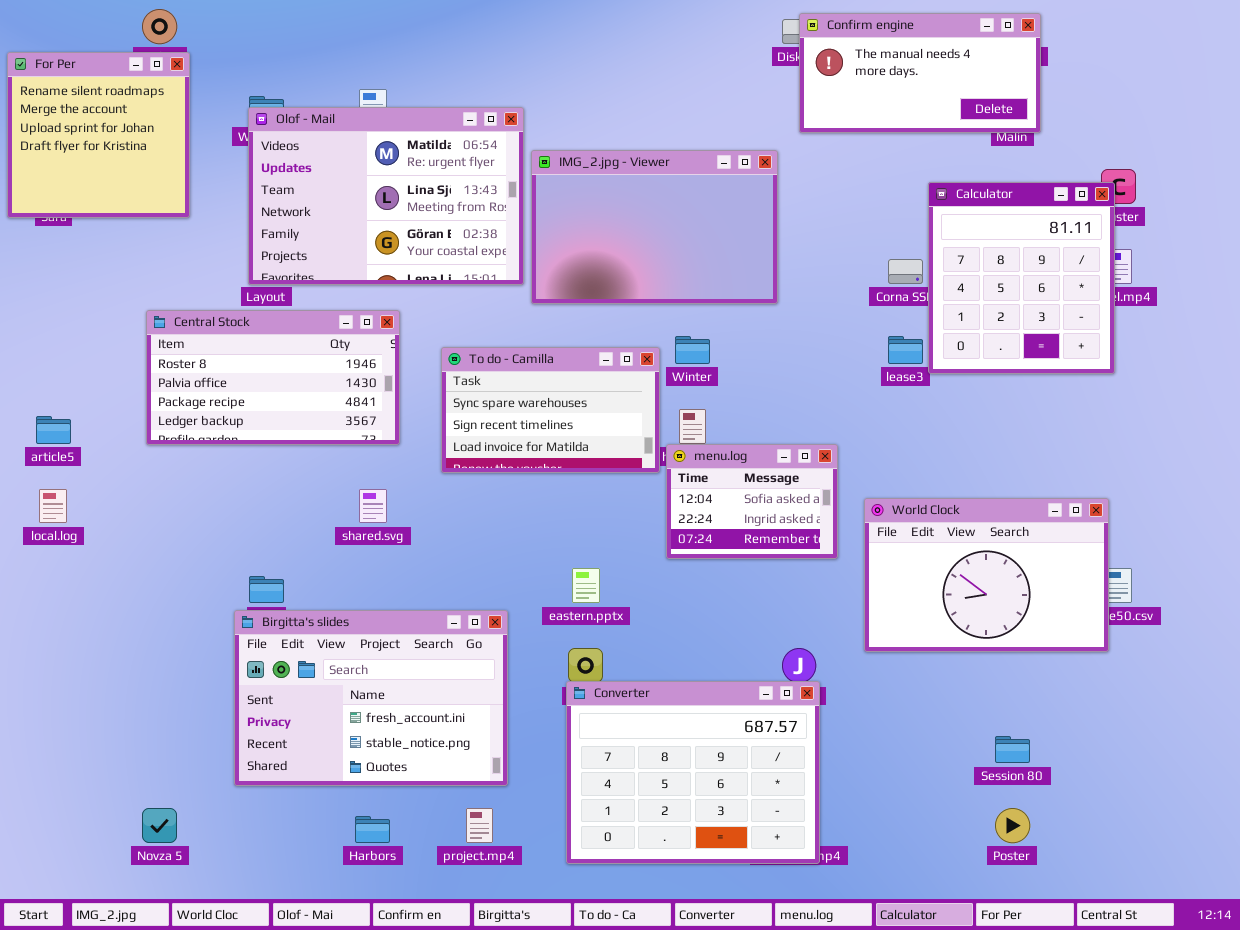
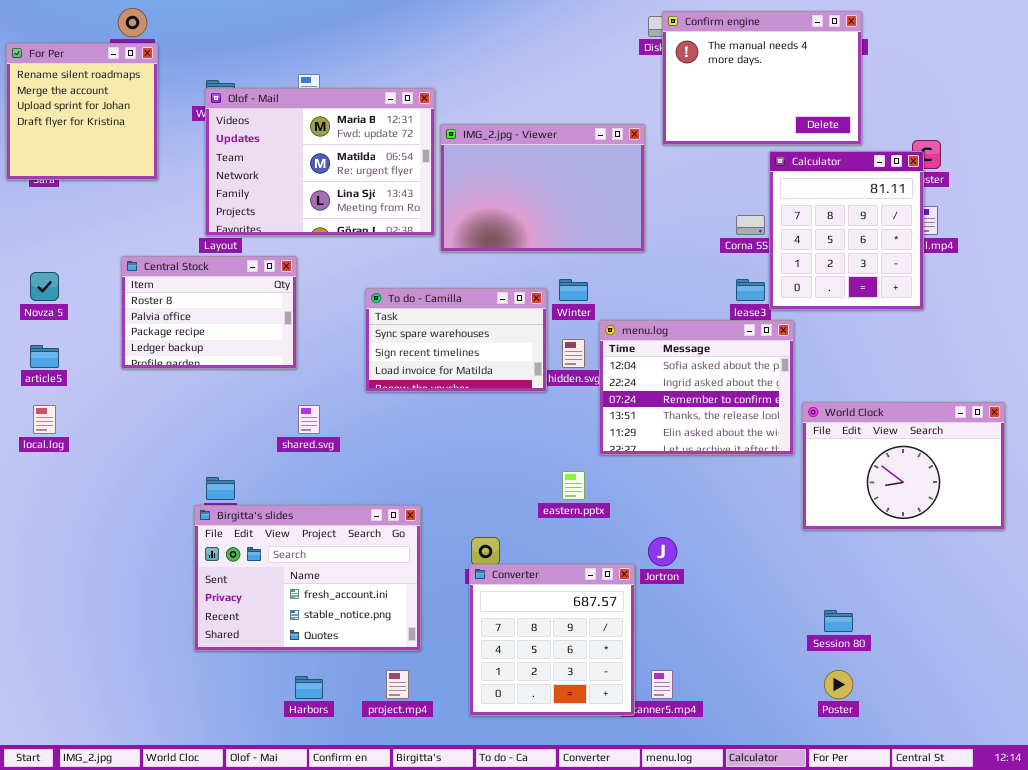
Confirm engine: [799,13,1041,133] -> [662,11,862,145], resized
Olof - Mail: [248,107,524,285] -> [205,88,435,236], scrolled up 1 row
Central Stock: [146,310,400,445] -> [121,256,297,369], resized
menu.log: [666,444,838,559] -> [599,320,794,455], moved, resized
World Clock: [864,498,1109,652] -> [802,402,1005,530], moved
eastern.pptx: [572,568,600,603] -> [562,471,585,500], moved
Converter: [566,681,820,864] -> [469,564,635,716], resized
Novza 5: [142,808,177,843] -> [30,272,59,301], moved

